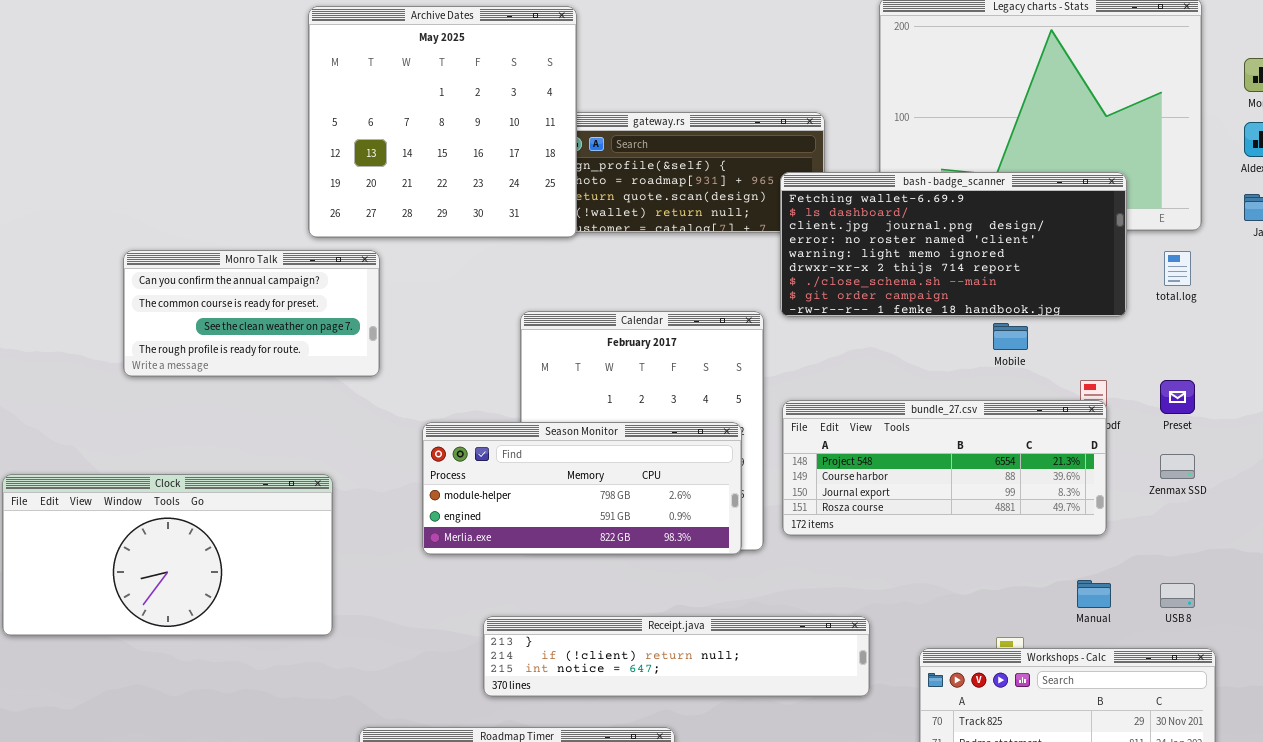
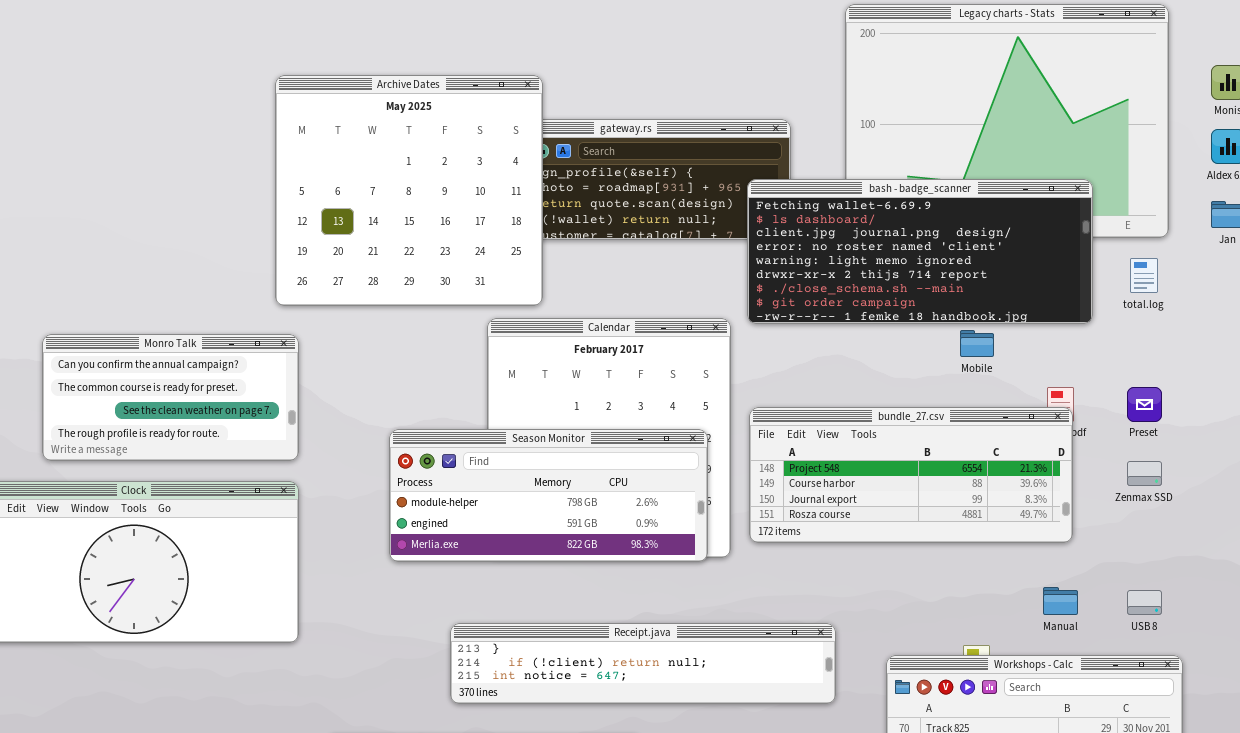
Archive Dates: [308,6,577,238] -> [275,75,543,306], moved
Monro Talk: [123,250,380,377] -> [42,334,299,461], moved

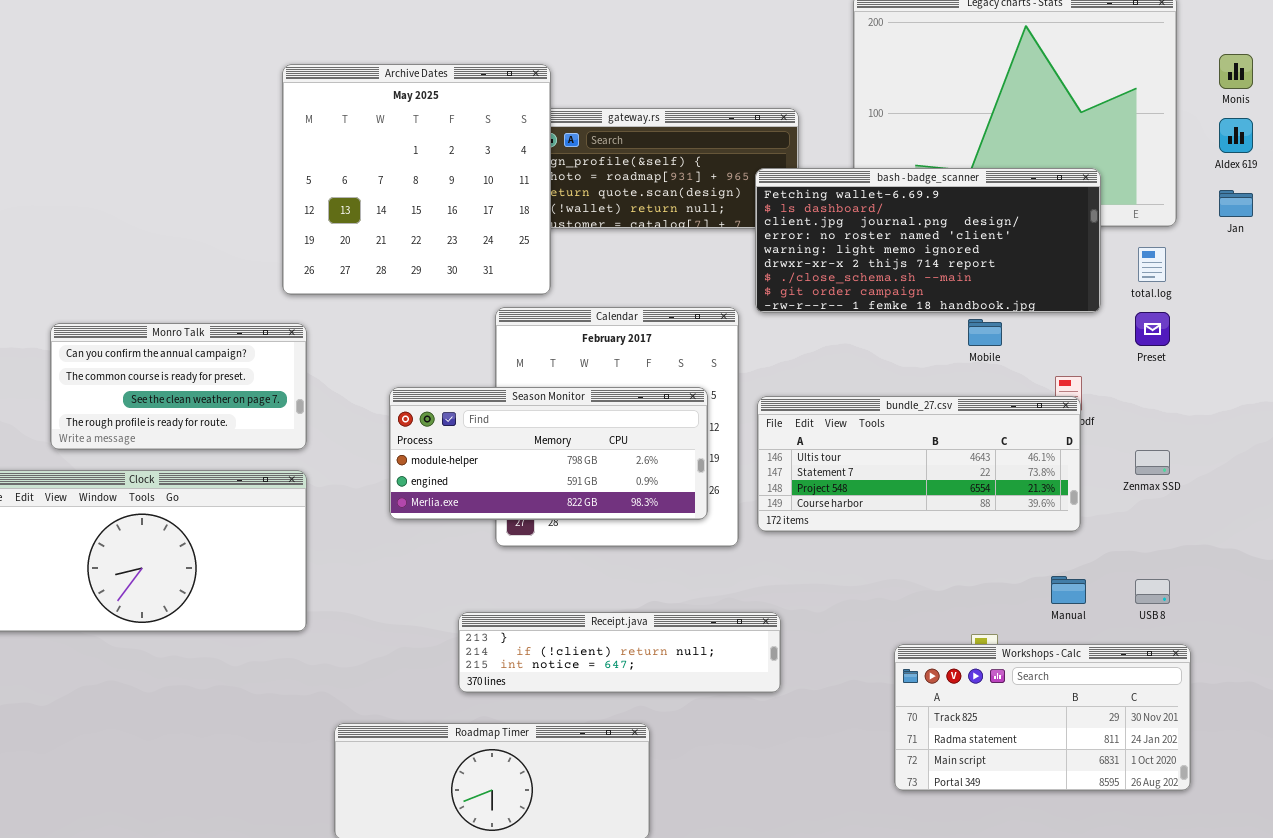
Preset: [1127,387,1162,422] -> [1135,312,1170,346], moved
bundle_27.csv: [749,407,1073,543] -> [757,396,1081,532], scrolled up 2 rows
Season Monitor: [389,429,708,562] -> [389,387,708,520], moved
Receipt.java: [450,623,836,704] -> [458,612,781,693], resized

